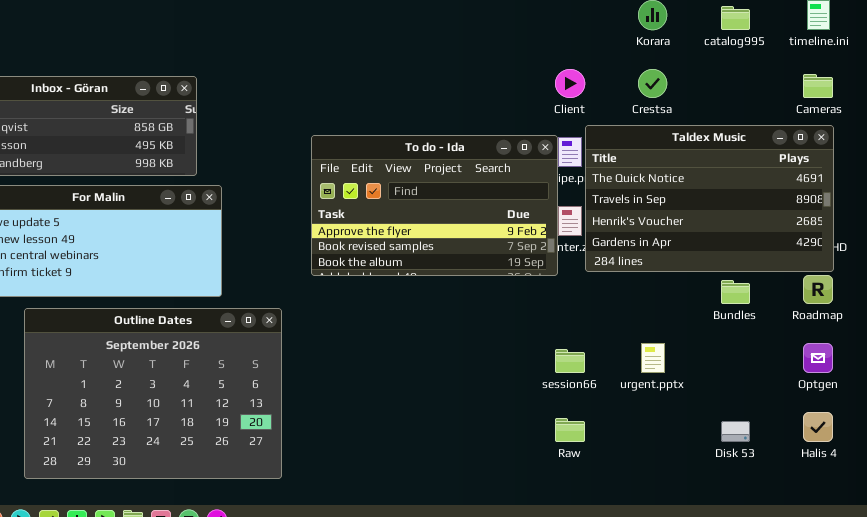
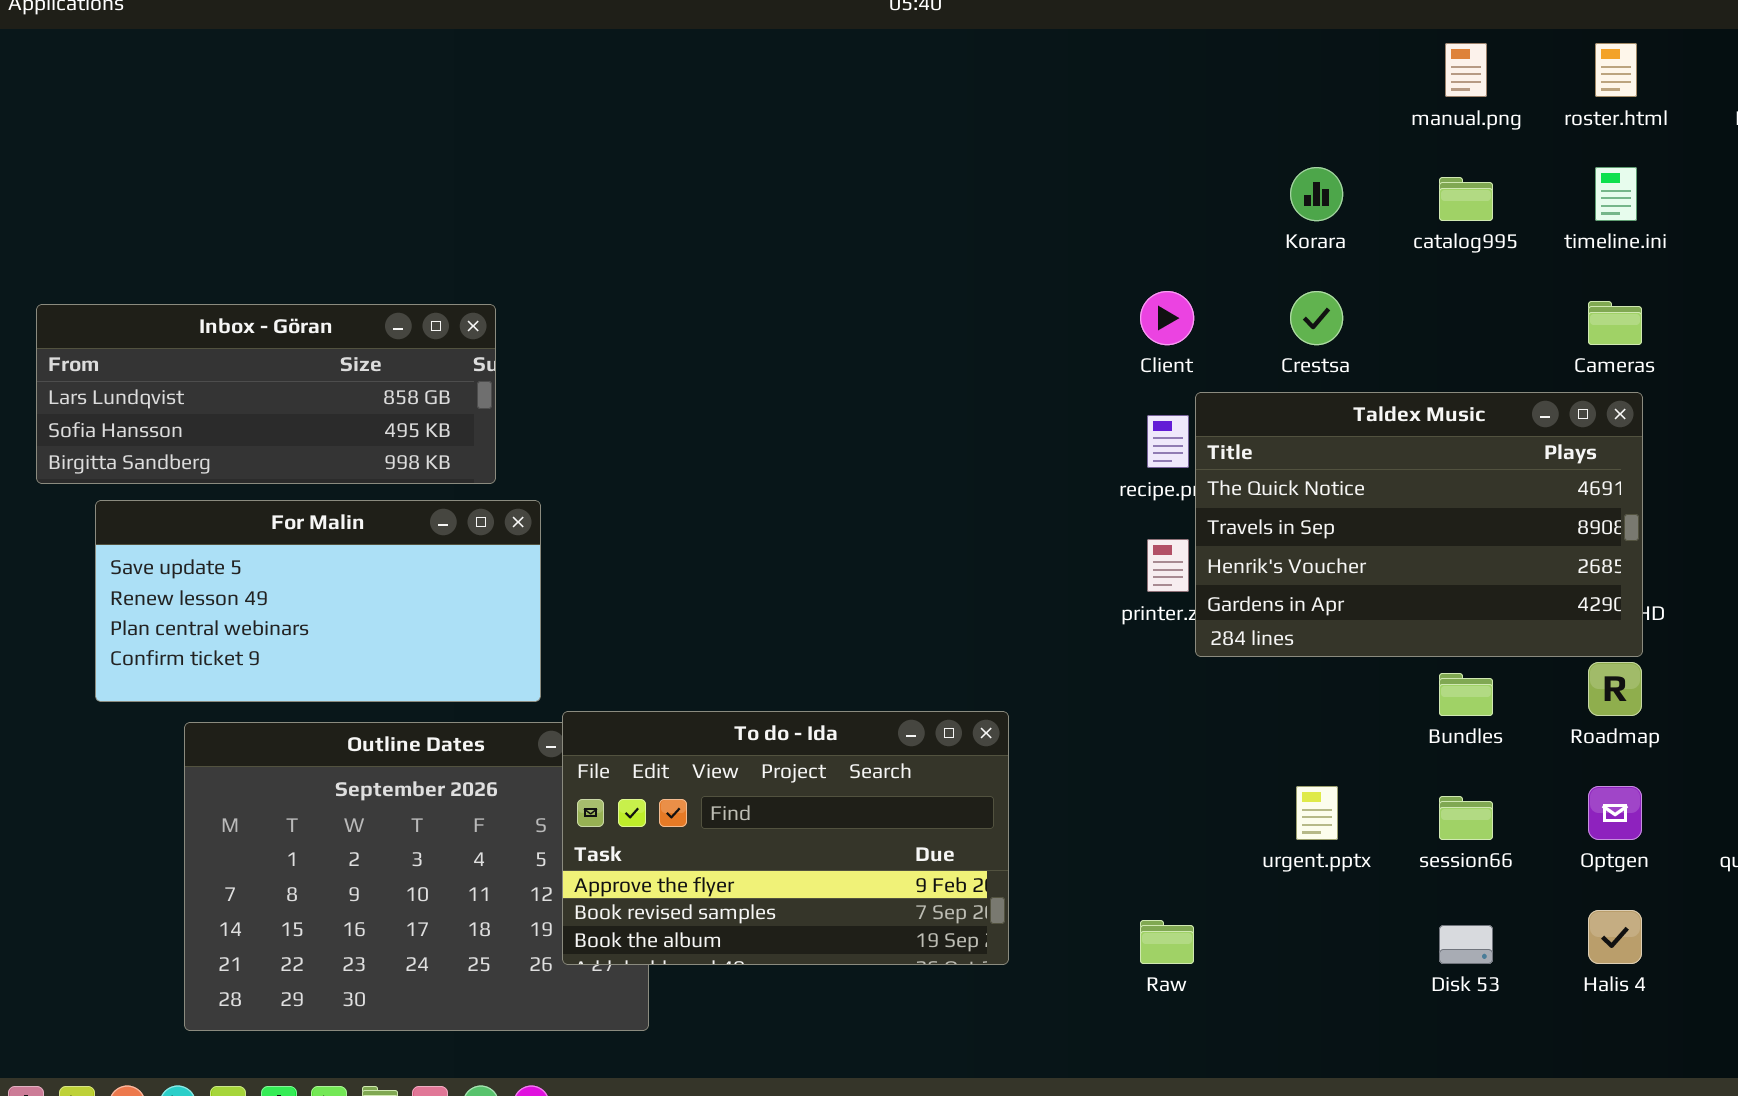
To do - Ida: [311,135,558,276] -> [562,711,1009,965], moved
session66: [555,349,585,373] -> [1439,796,1493,840], moved

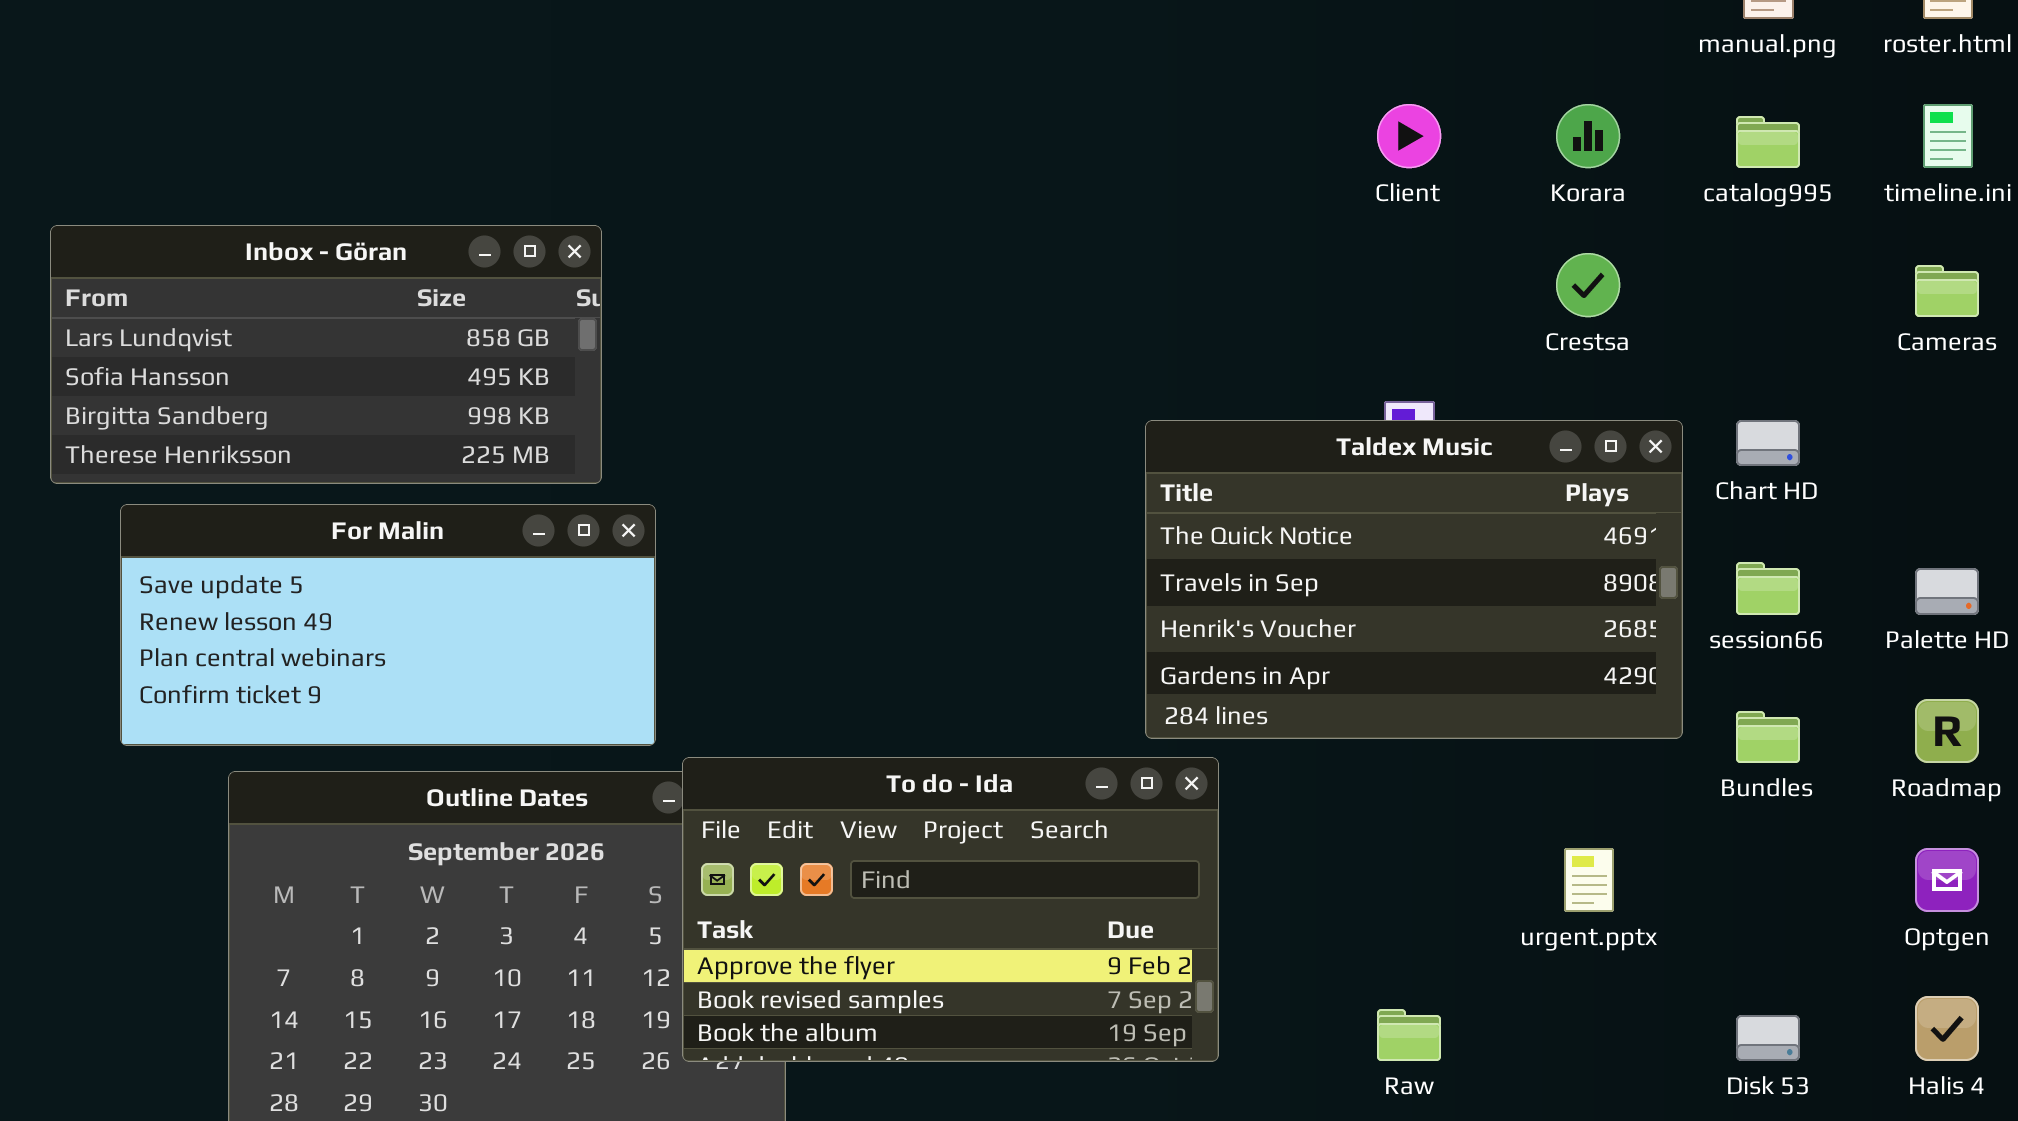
Client: [1140,291,1194,345] -> [1377,104,1441,168], moved
Inbox - Göran: [36,304,496,484] -> [50,225,602,484], resized
Taldex Music: [1195,392,1643,657] -> [1145,420,1683,739], moved
session66: [1439,796,1493,840] -> [1736,562,1800,615], moved

